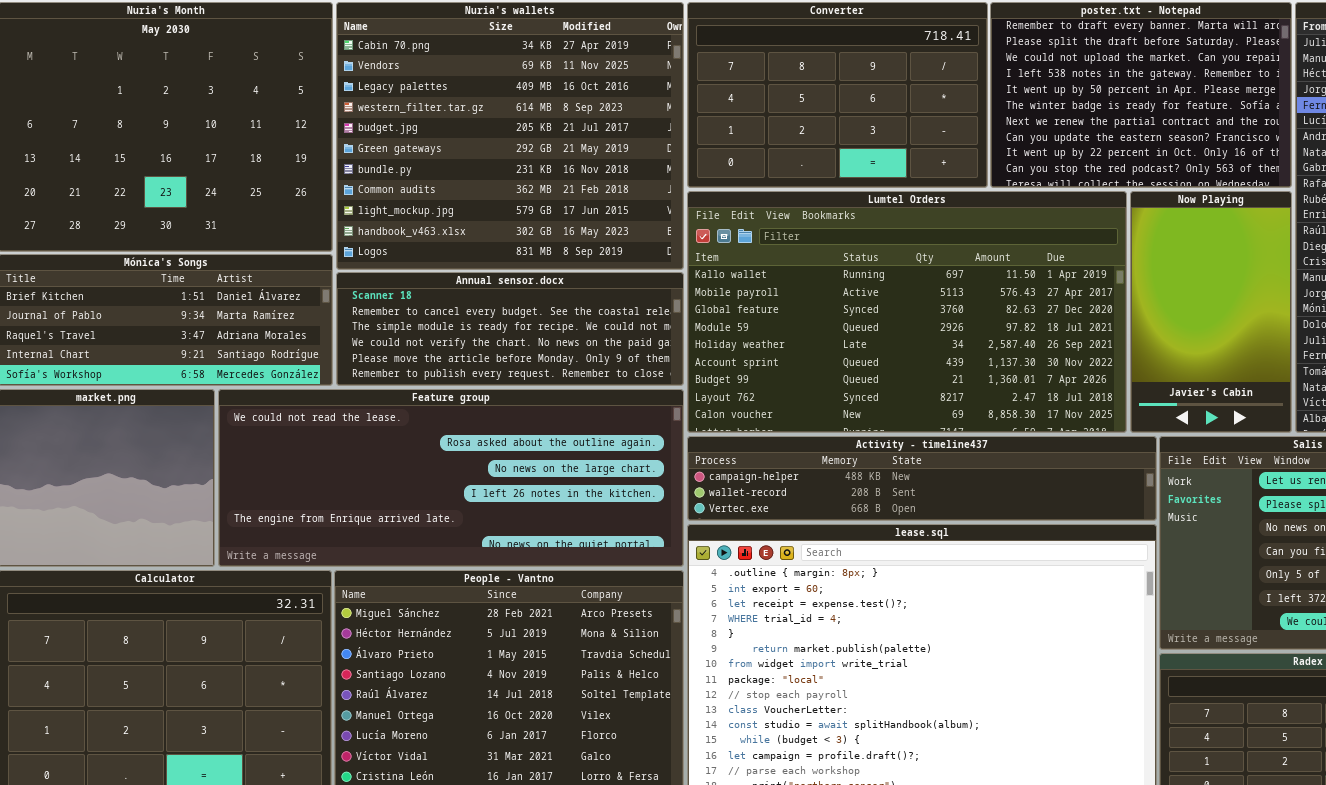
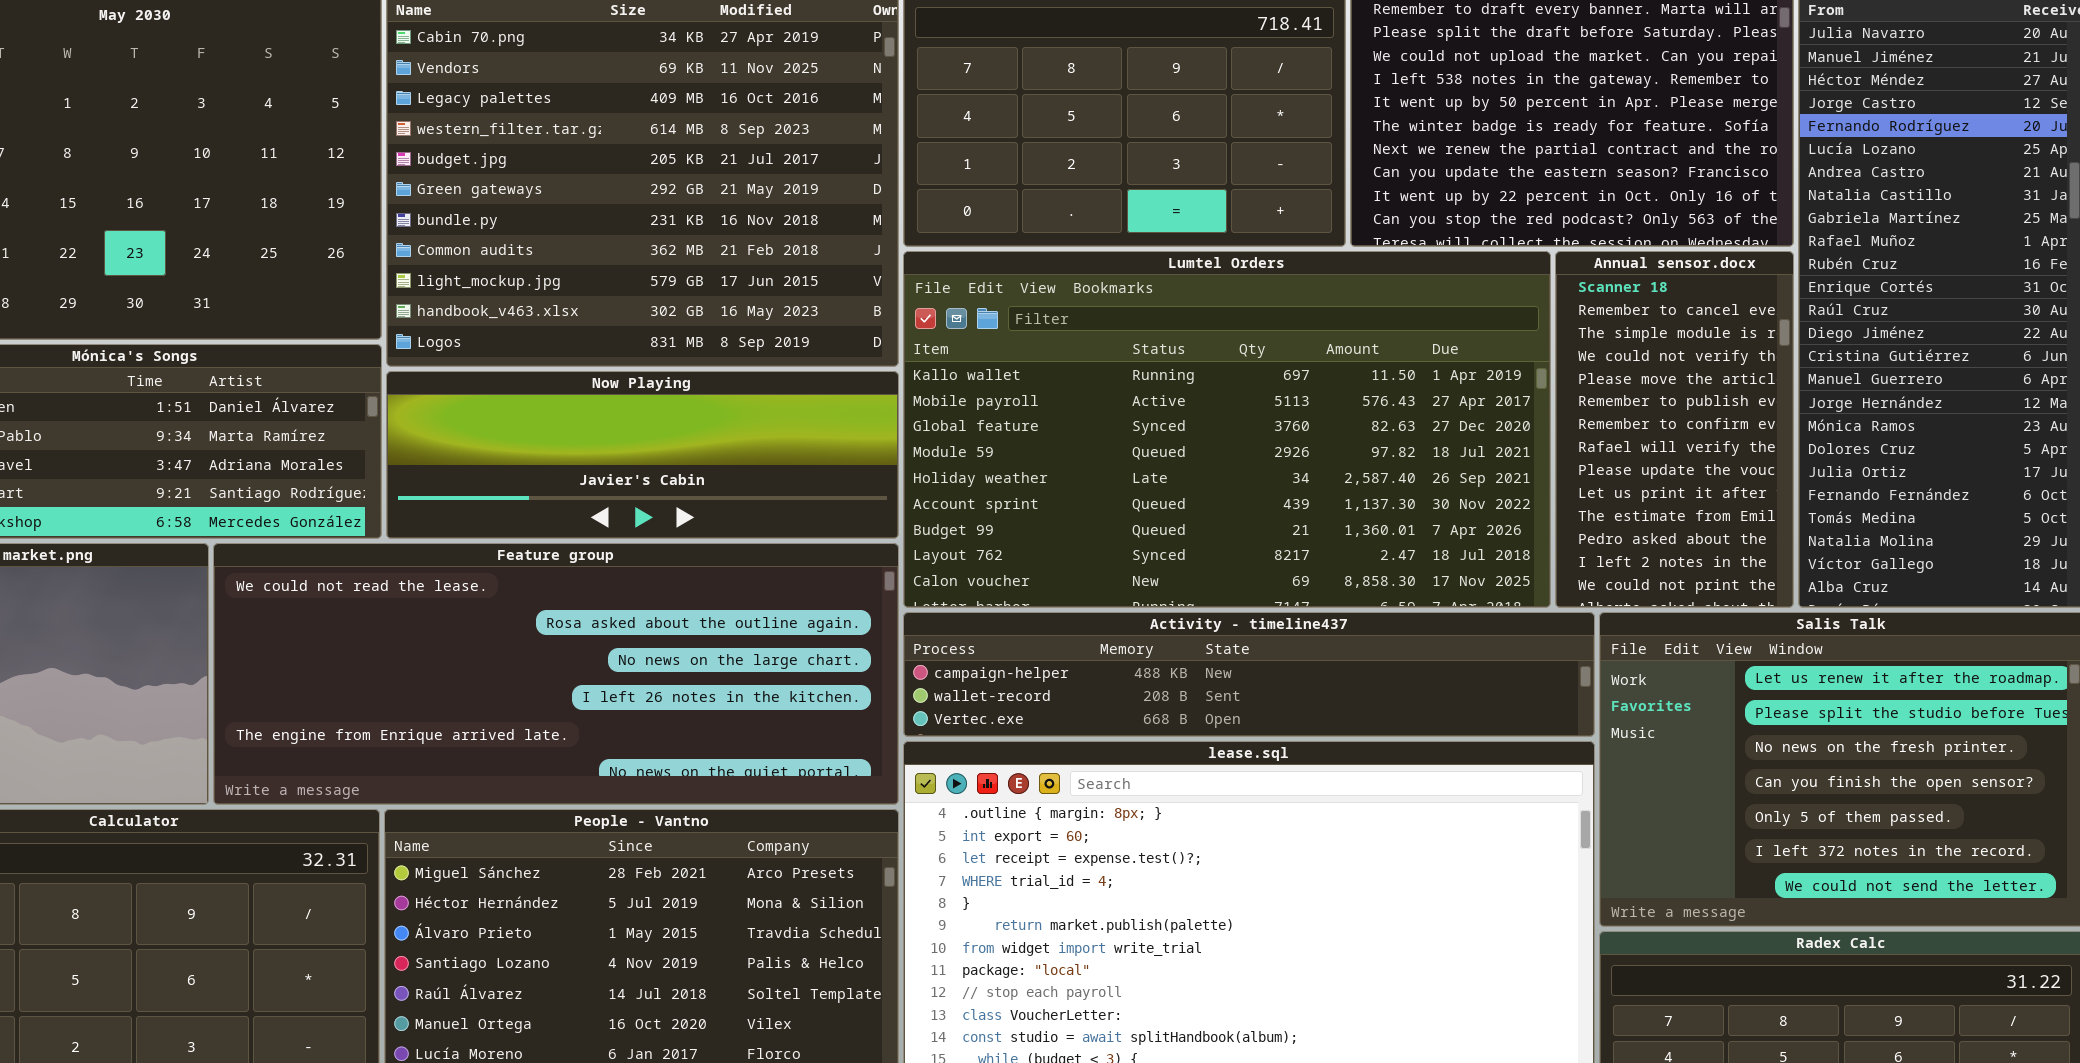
Now Playing: [1130,191,1292,433] -> [386,371,899,539], moved, resized
Annual sensor.docx: [336,272,684,386] -> [1555,251,1794,608], moved, resized

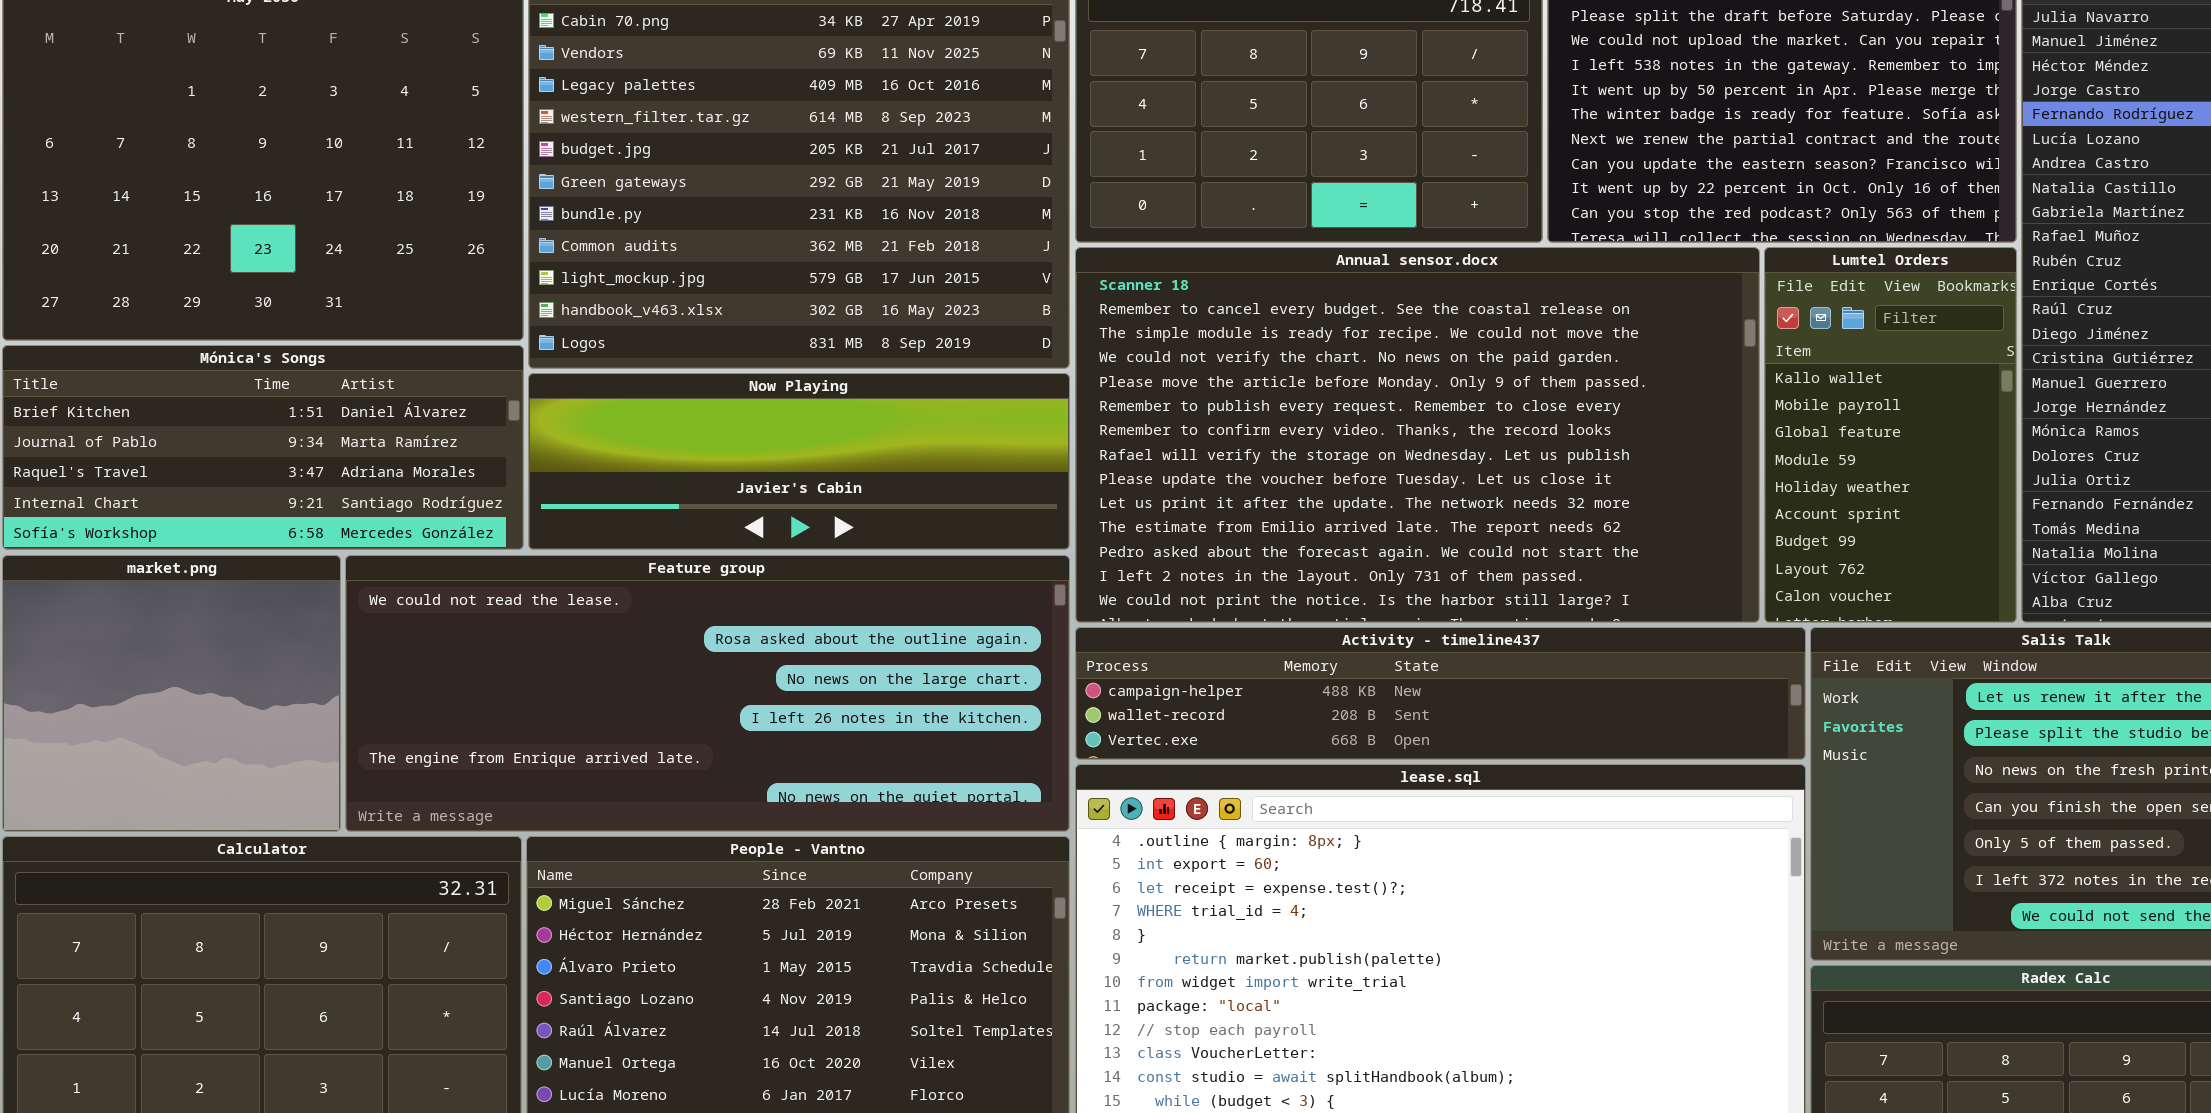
Lumtel Orders: [903,251,1551,608] -> [1764,247,2017,623], moved, resized
Annual sensor.docx: [1555,251,1794,608] -> [1075,247,1760,623], moved, resized

